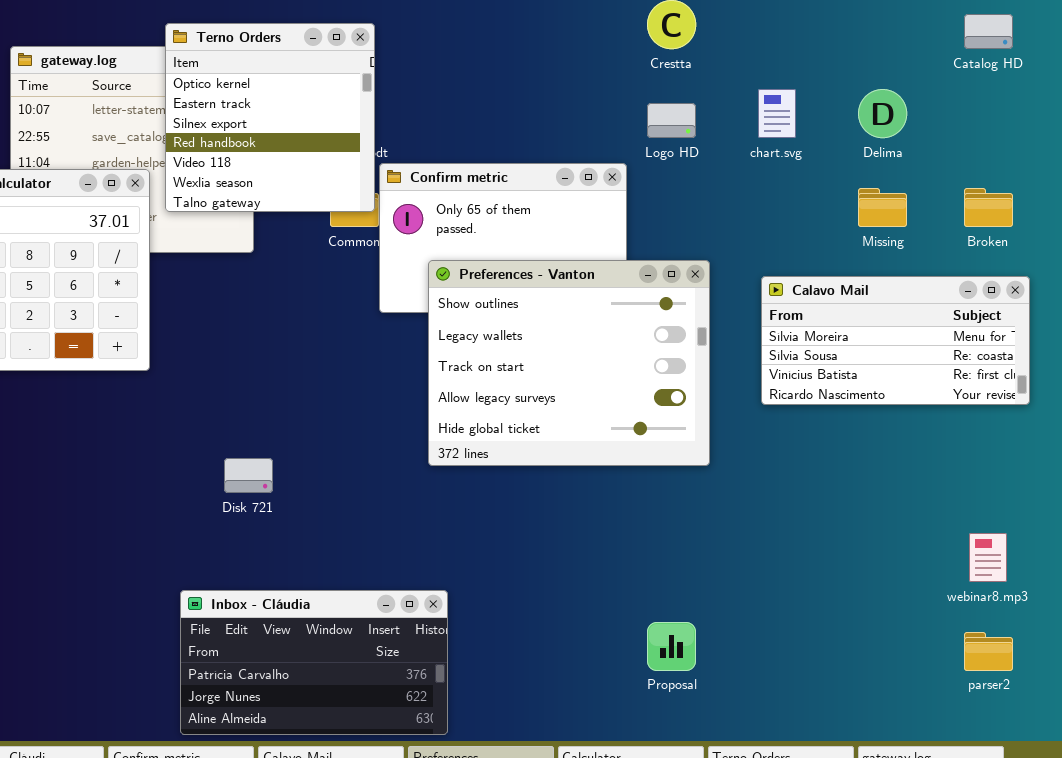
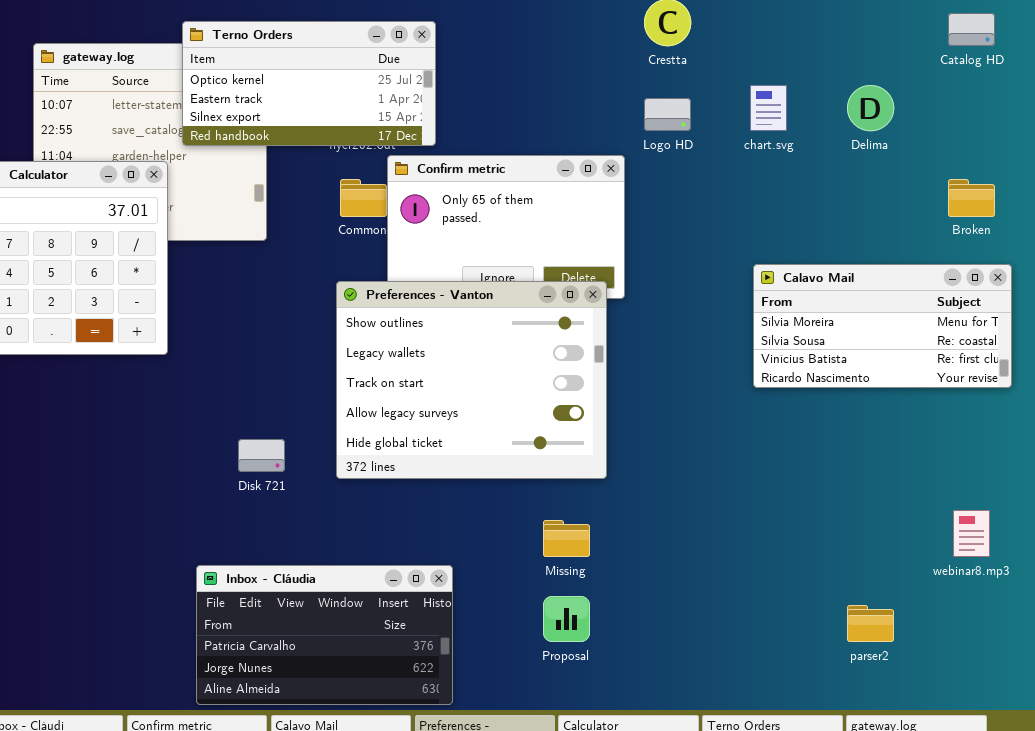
Terno Orders: [165,23,375,212] -> [182,21,436,146], resized
Missing: [858,188,907,227] -> [543,520,590,557], moved
Preferences - Vanton: [428,260,710,466] -> [336,281,607,479], moved
Proposal: [647,622,696,671] -> [543,596,590,642], moved
parser2: [964,632,1013,671] -> [847,605,894,642], moved

